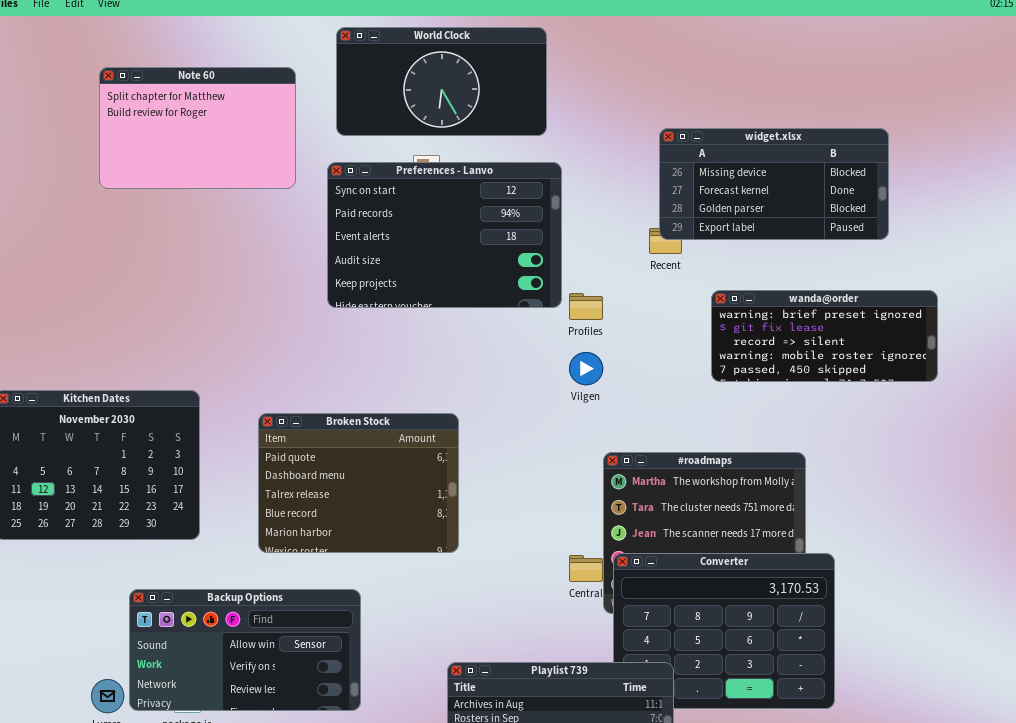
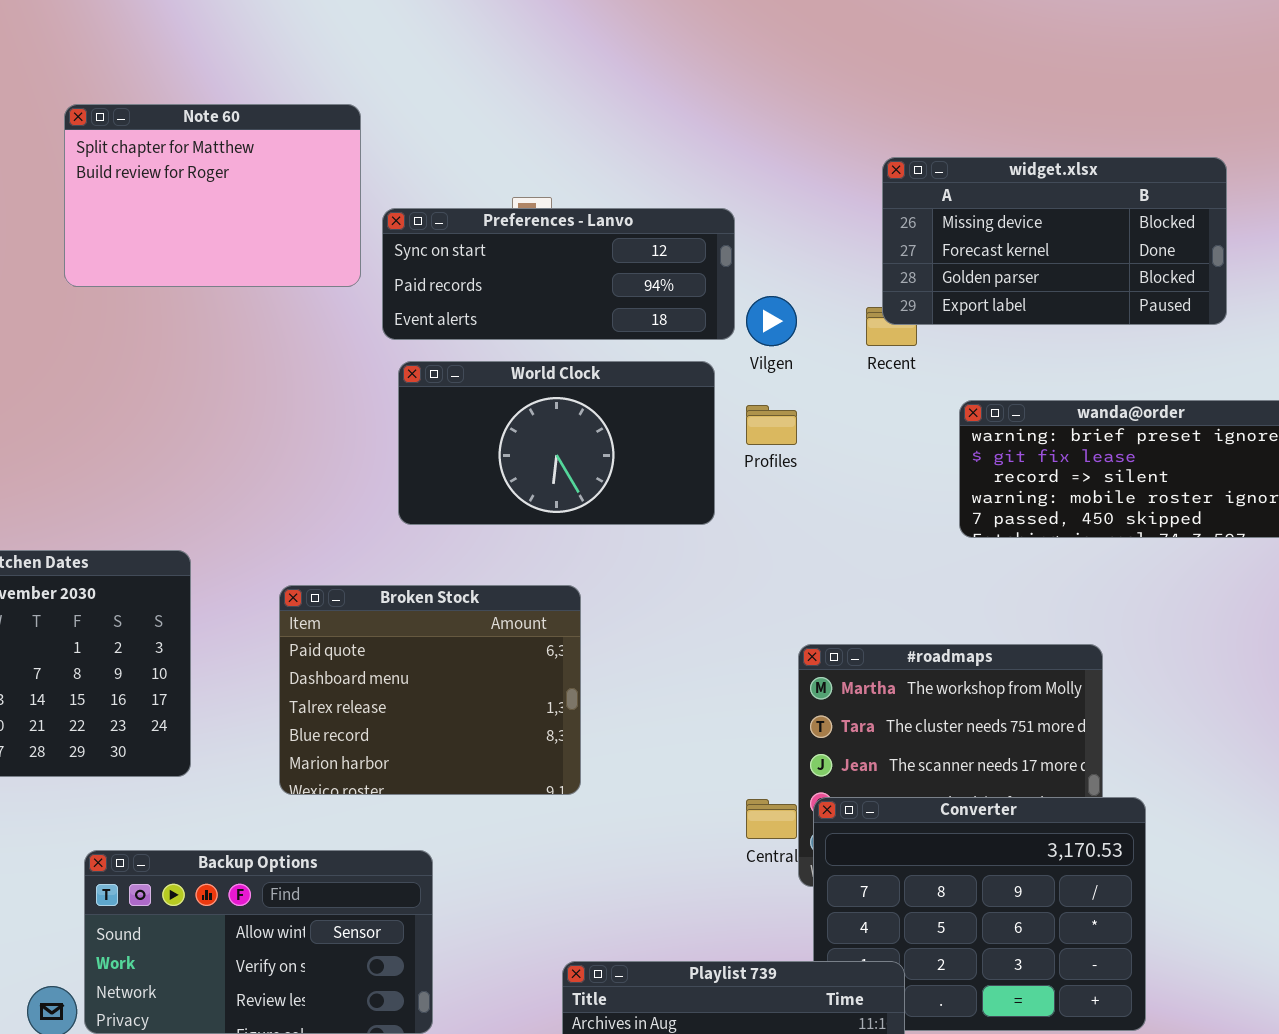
World Clock: [336,27,547,136] -> [398,361,715,525], moved
Note 60: [99,67,296,189] -> [64,104,361,287], moved
Preferences - Lanvo: [327,162,562,308] -> [382,208,735,340], resized
Vilgen: [569,352,603,385] -> [746,296,797,346], moved

